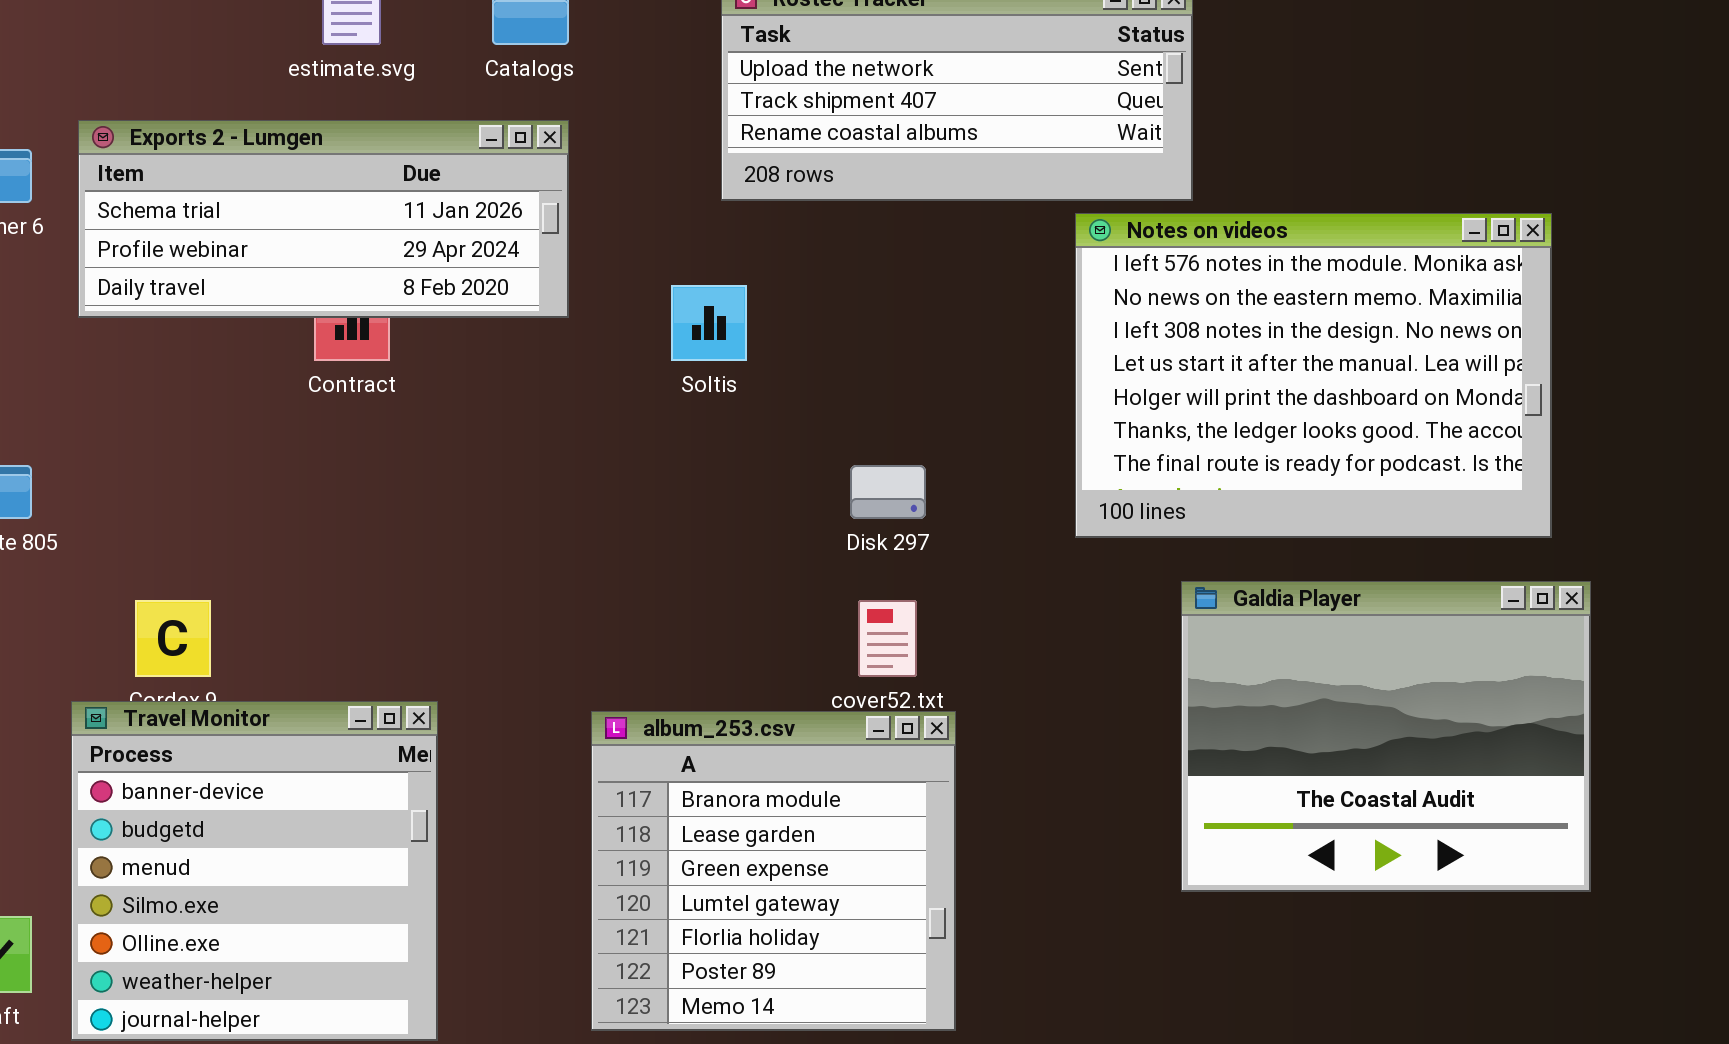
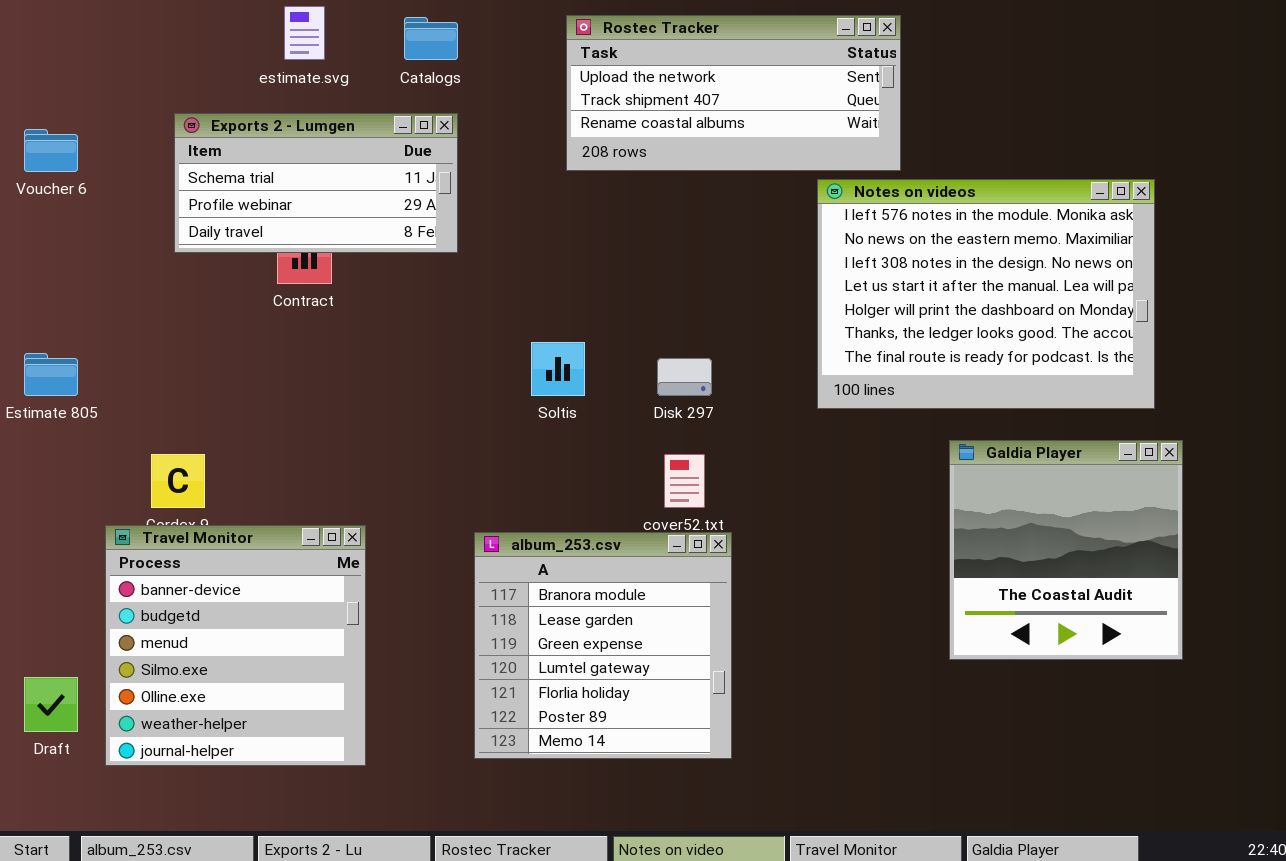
Exports 2 - Lumgen: [78,120,569,318] -> [174,113,458,253], resized
Soltis: [671,285,747,361] -> [531,342,585,396], moved
Galdia Player: [1181,581,1591,892] -> [949,440,1183,660], resized

